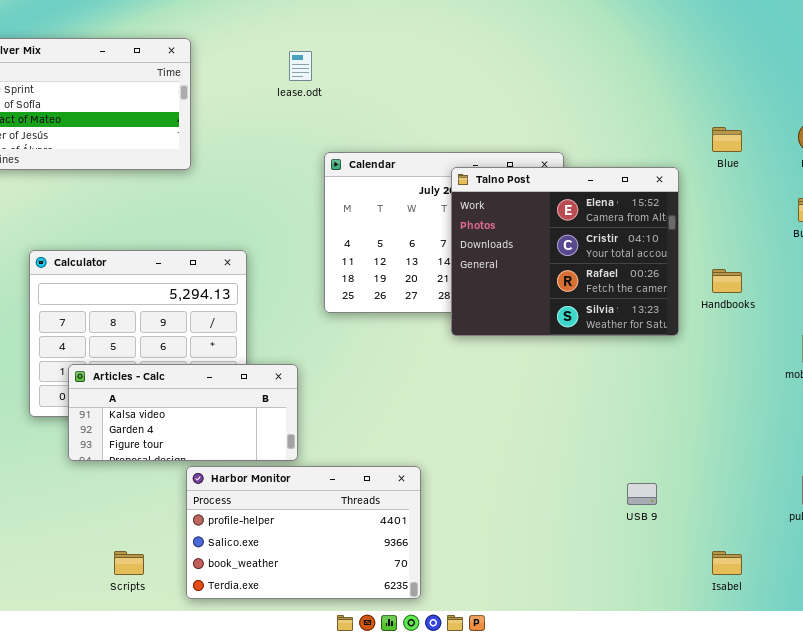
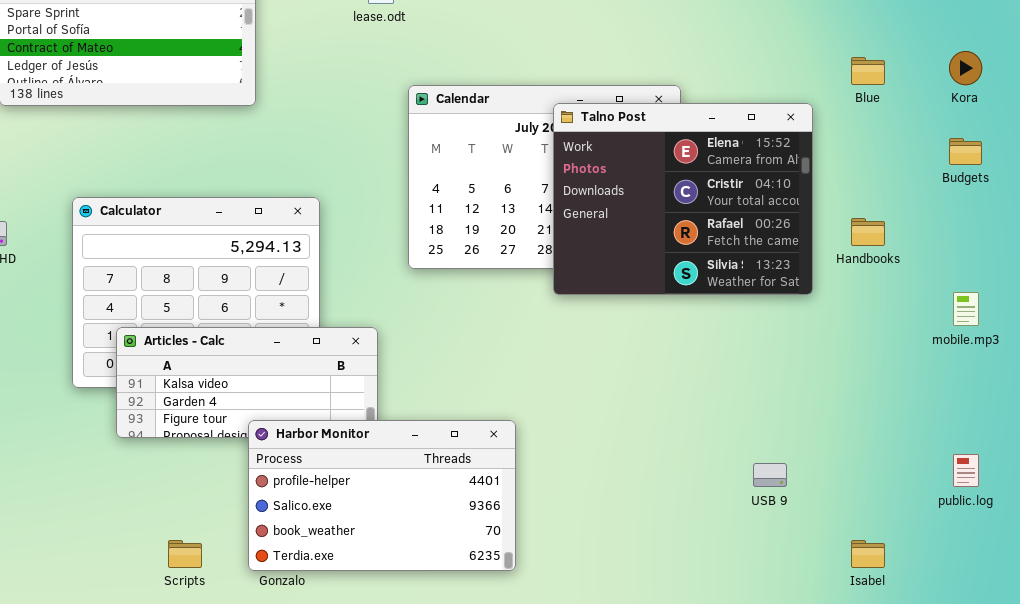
Harbor Monitor: [186,466,421,599] -> [248,420,516,571], moved

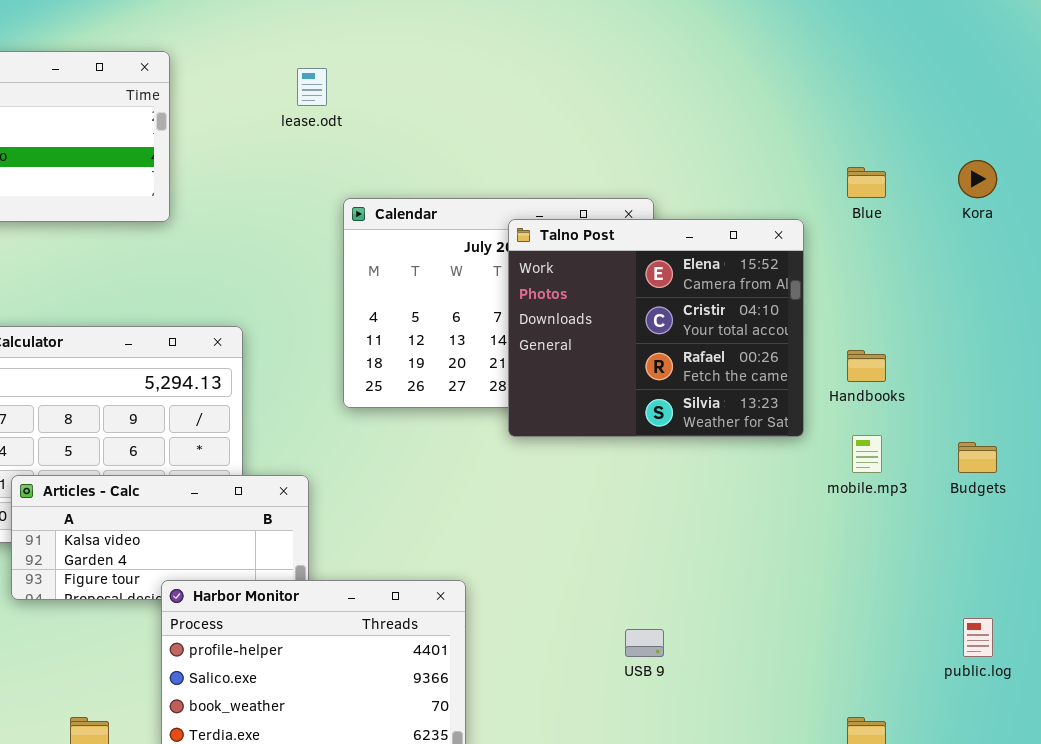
Budgets: [949,138,982,165] -> [958,442,997,473], moved
mobile.mp3: [953,292,979,326] -> [852,435,882,473], moved
USB 9: [753,463,787,487] -> [625,629,664,657], moved

